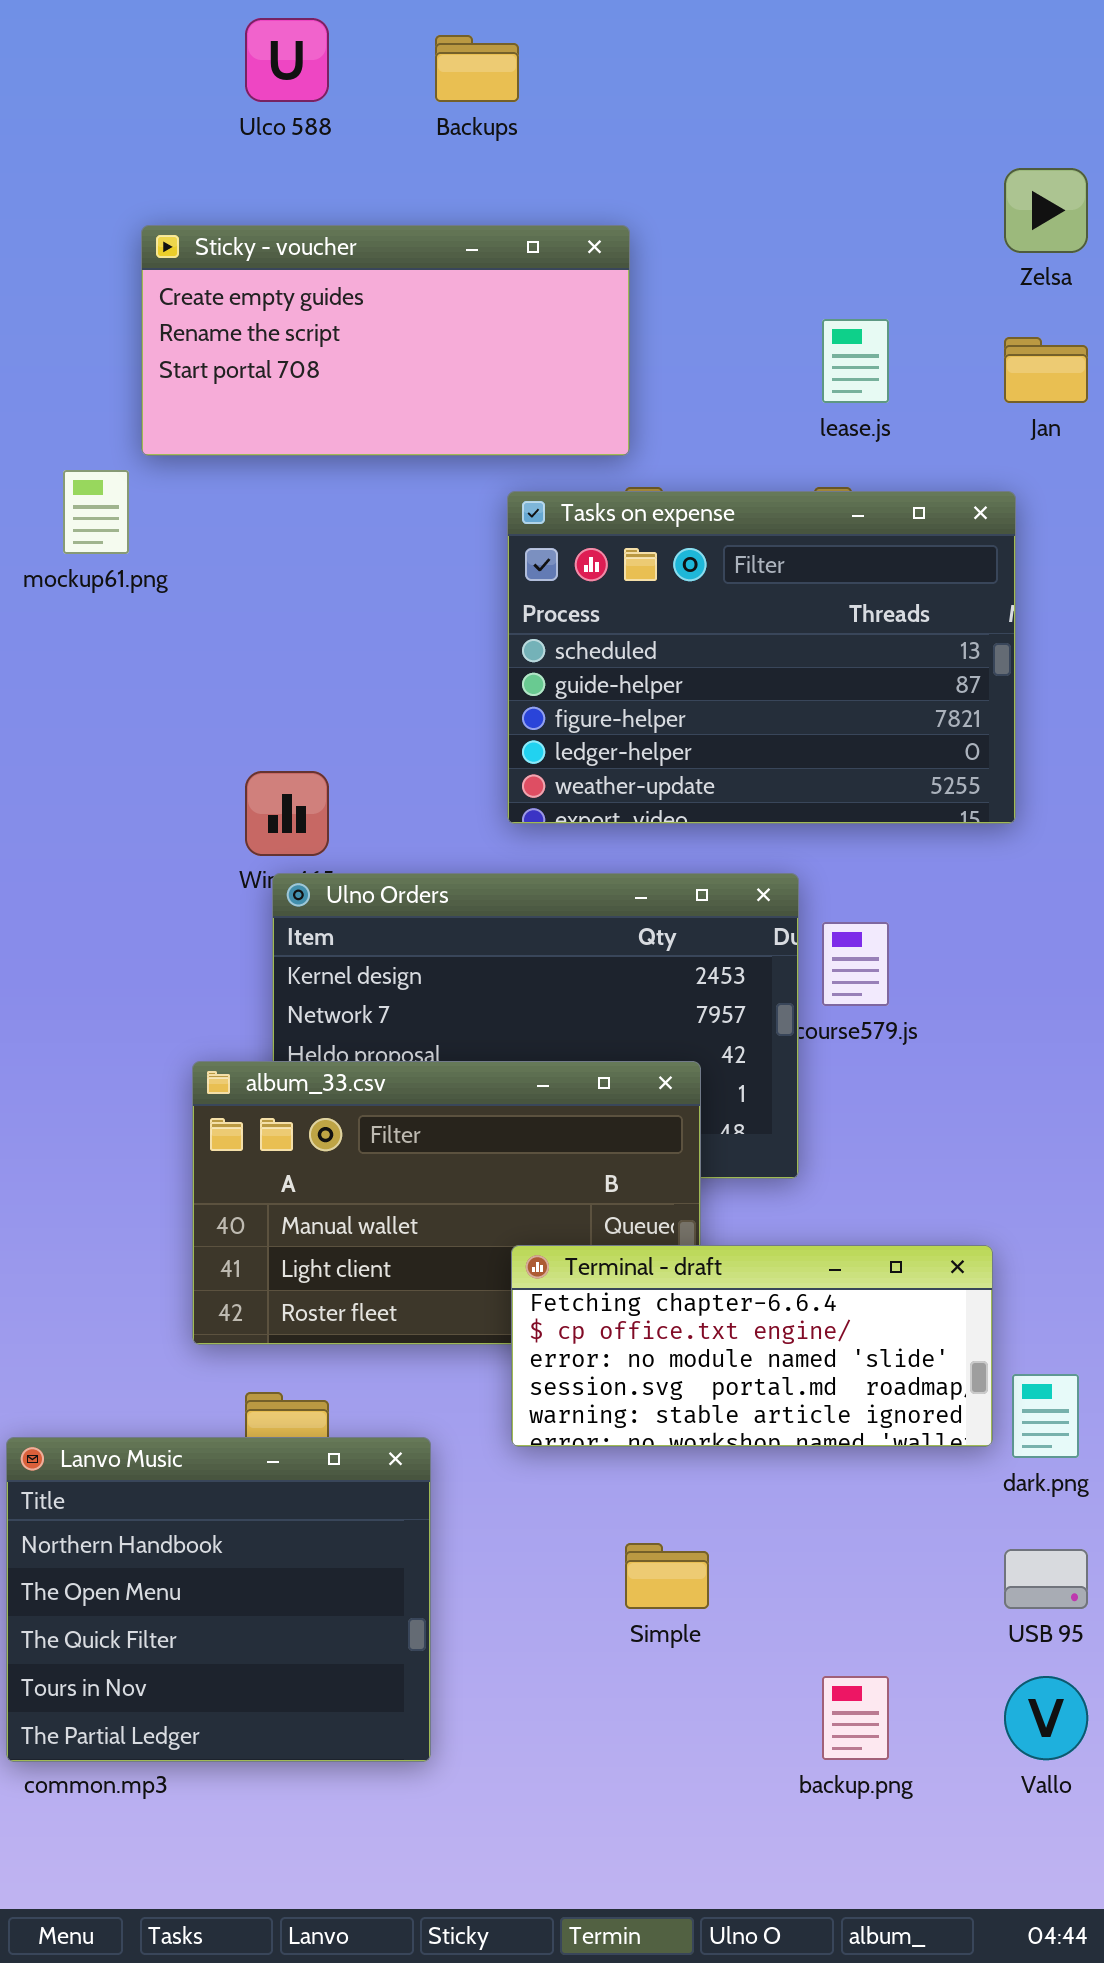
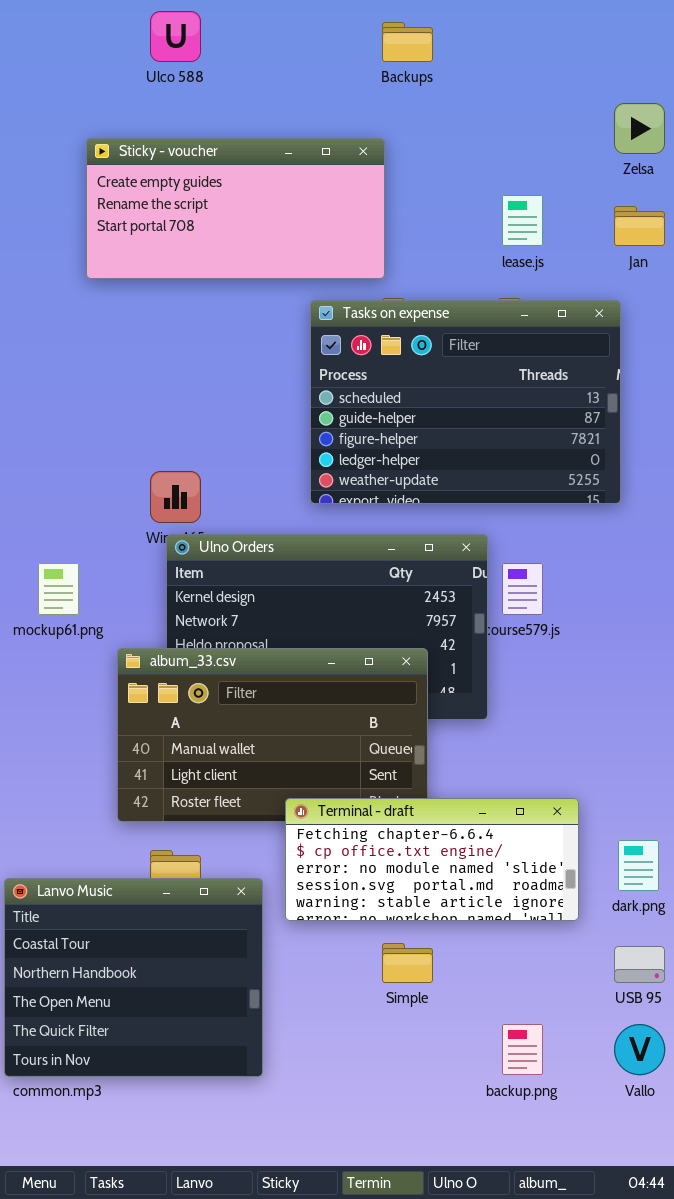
Backups: [435,35,519,102] -> [382,22,433,62], moved
mockup61.png: [63,470,129,554] -> [38,563,79,615], moved
Terminal - draft: [511,1245,993,1447] -> [285,798,579,921], moved
Lanvo Music: [6,1437,431,1762] -> [4,878,263,1077], scrolled up 1 row

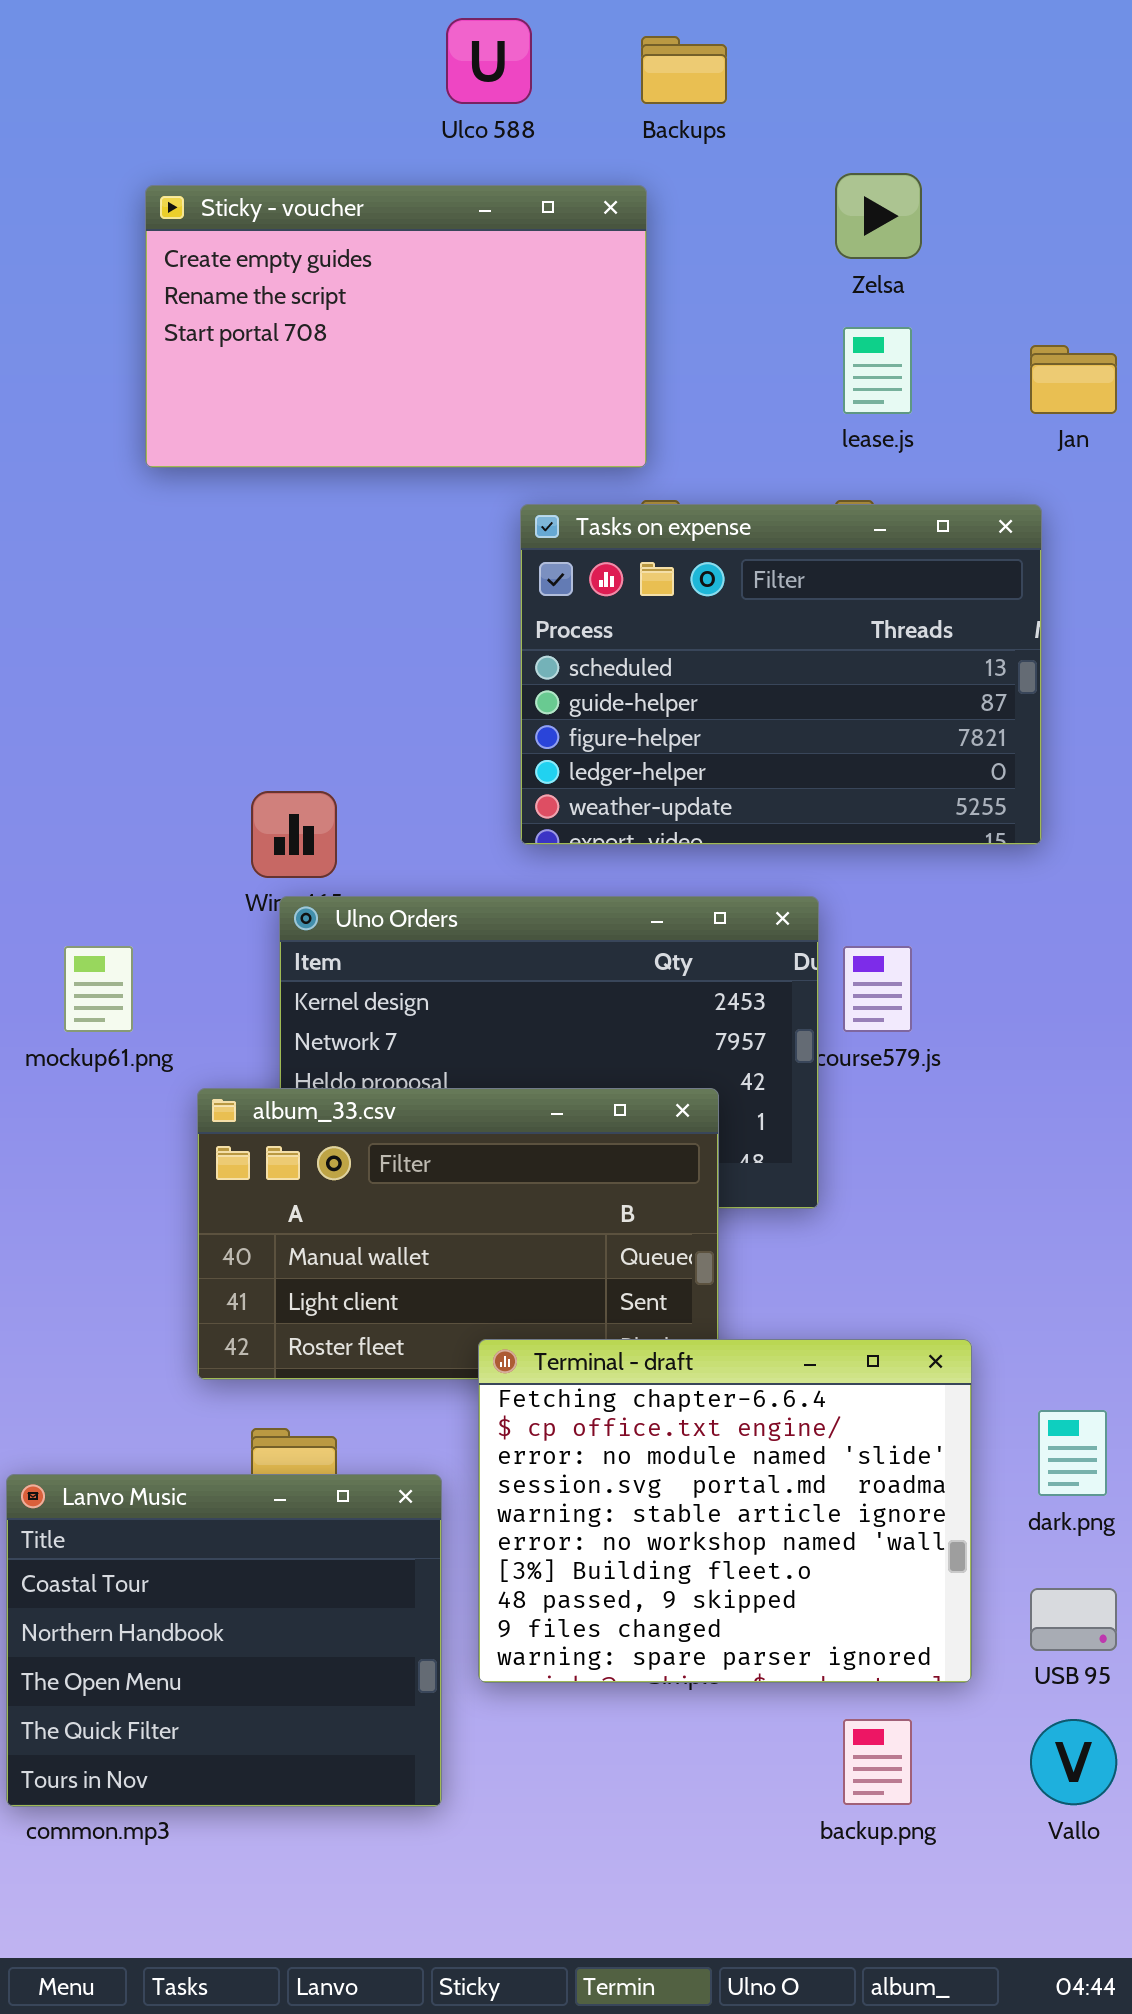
Ulco 588: [150,11,201,62] -> [446,18,532,104], moved
Zelsa: [614,103,665,154] -> [835,173,922,259], moved
Sticky - voucher: [86,138,385,279] -> [145,185,647,468], resized
Terminal - draft: [285,798,579,921] -> [478,1339,972,1683], resized

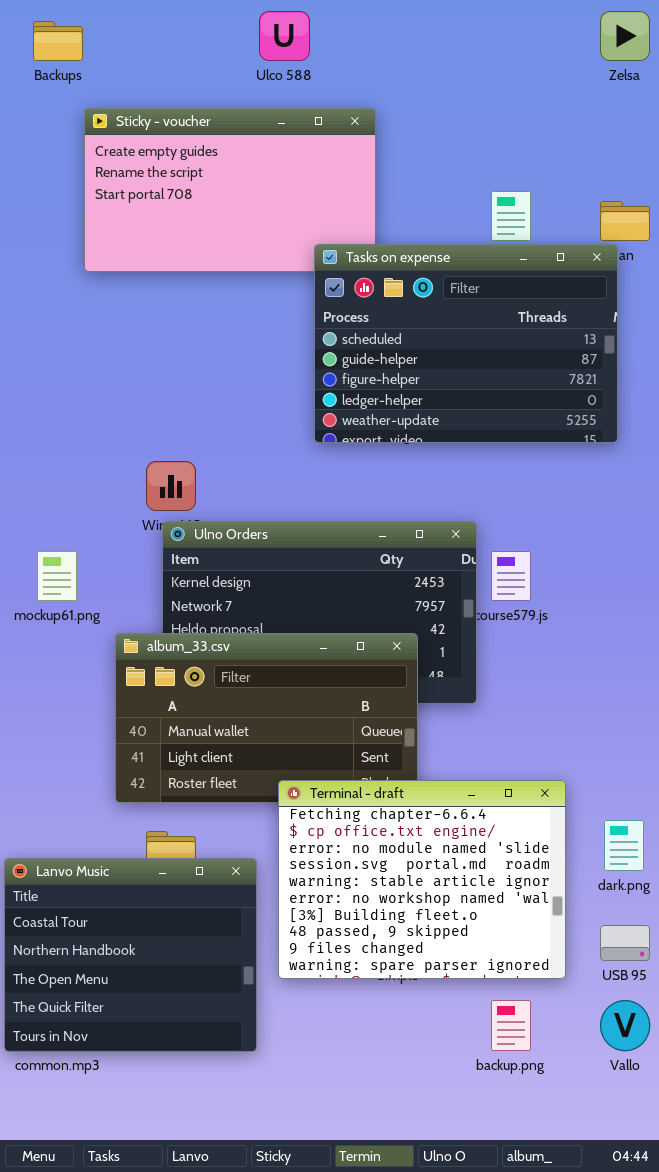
Backups: [641,36,727,104] -> [33,21,83,61], moved
Zelsa: [835,173,922,259] -> [600,11,650,61], moved
Tasks on expense: [520,504,1042,845] -> [314,244,618,443], moved

